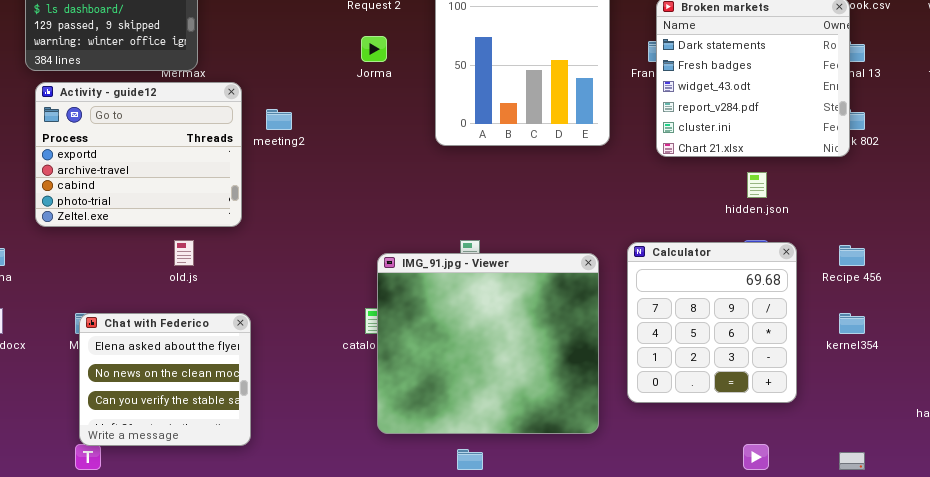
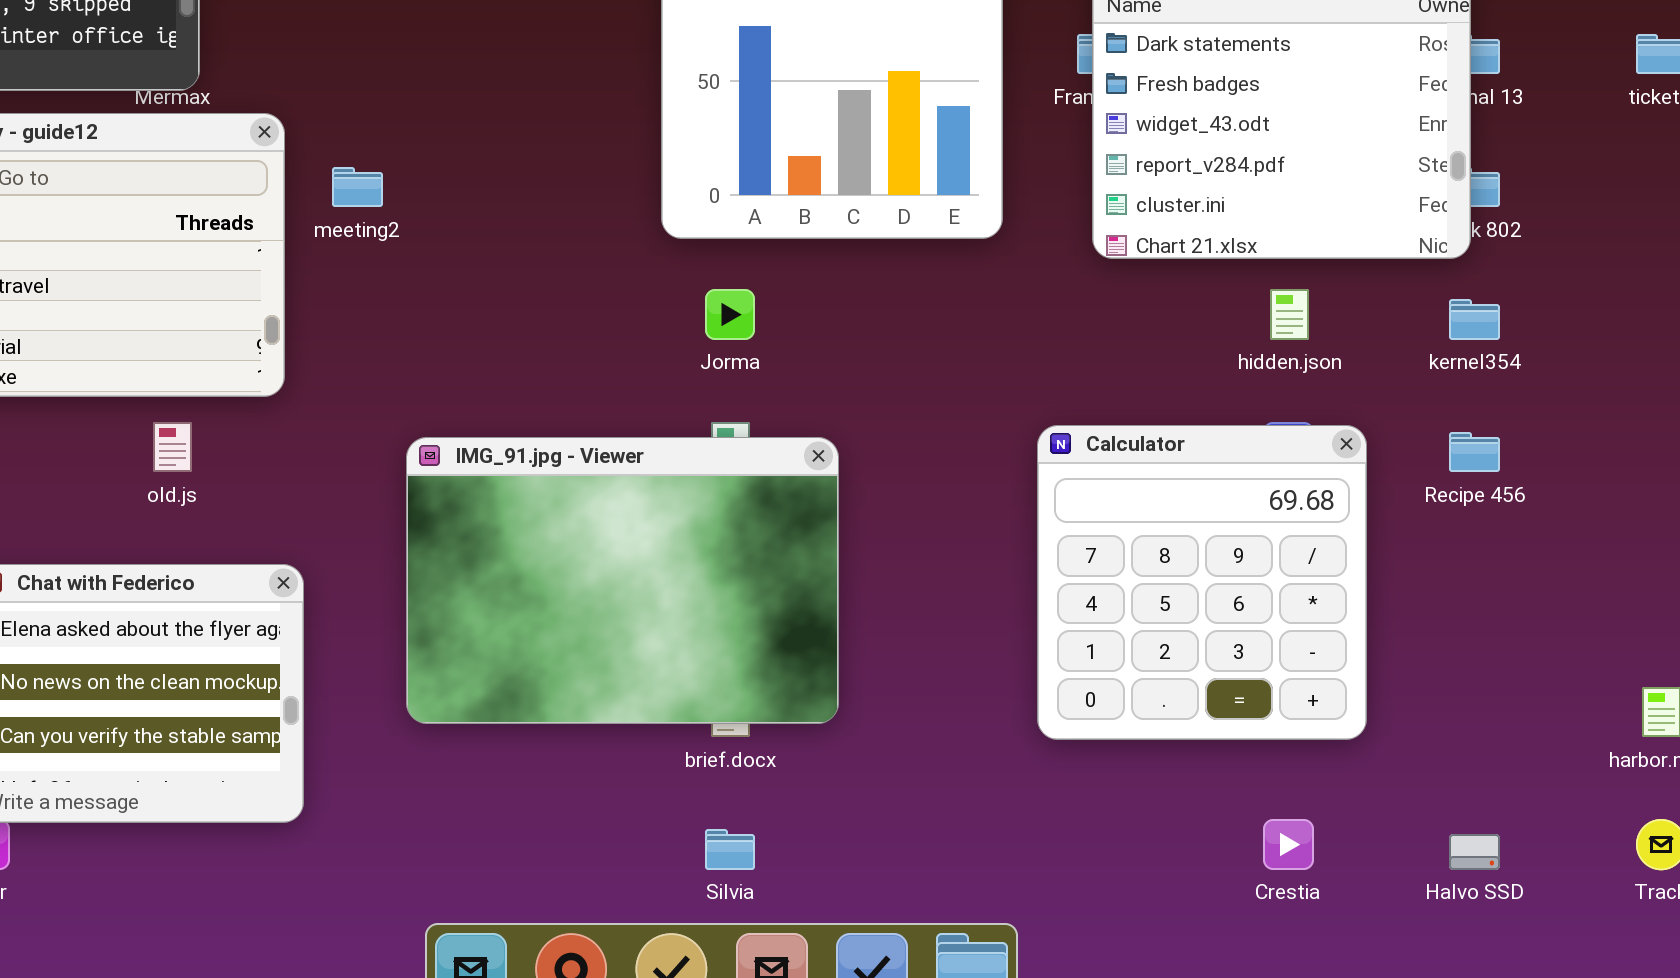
Jorma: [361,36,387,62] -> [705,289,755,340], moved
IMG_91.jpg - Viewer: [377,253,599,434] -> [406,437,839,724], moved, resized
kernel354: [839,313,865,334] -> [1449,299,1500,340], moved

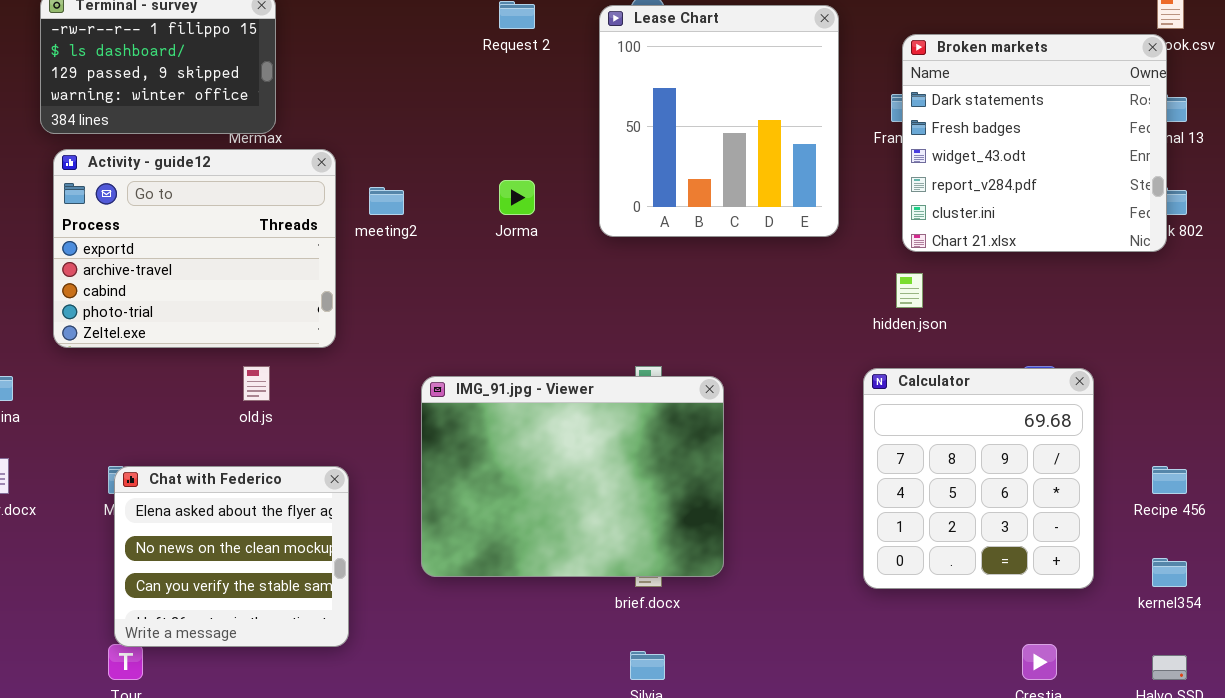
Jorma: [705,289,755,340] -> [499,180,535,215], moved
hidden.json: [1270,289,1309,340] -> [896,273,923,308], moved
kernel354: [1449,299,1500,340] -> [1152,558,1187,587], moved
Recipe 456: [1449,432,1500,472] -> [1152,466,1187,494], moved

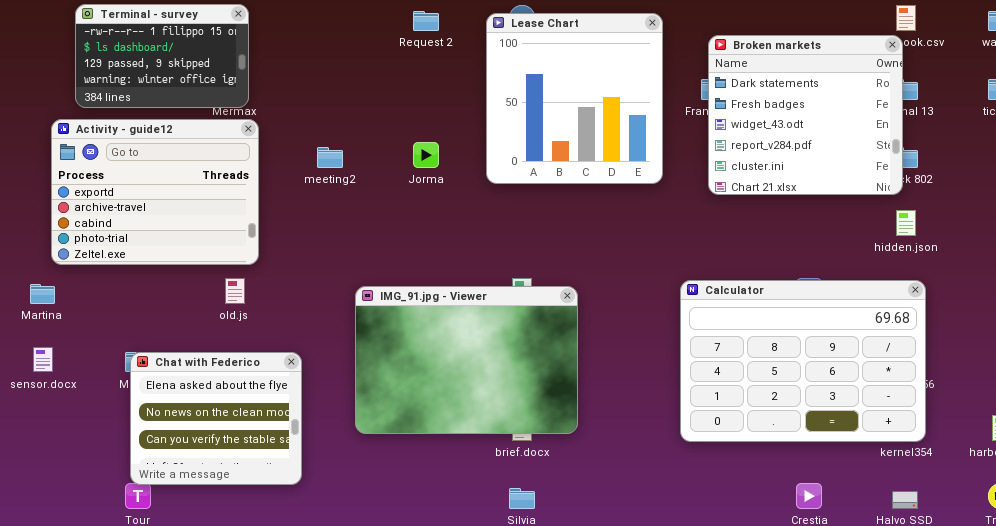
Activity - guide12: [53,149,336,348] -> [51,119,259,265], moved
hidden.json: [896,273,923,308] -> [896,210,916,236], moved
Calculator: [863,368,1094,589] -> [680,280,926,442], resized

